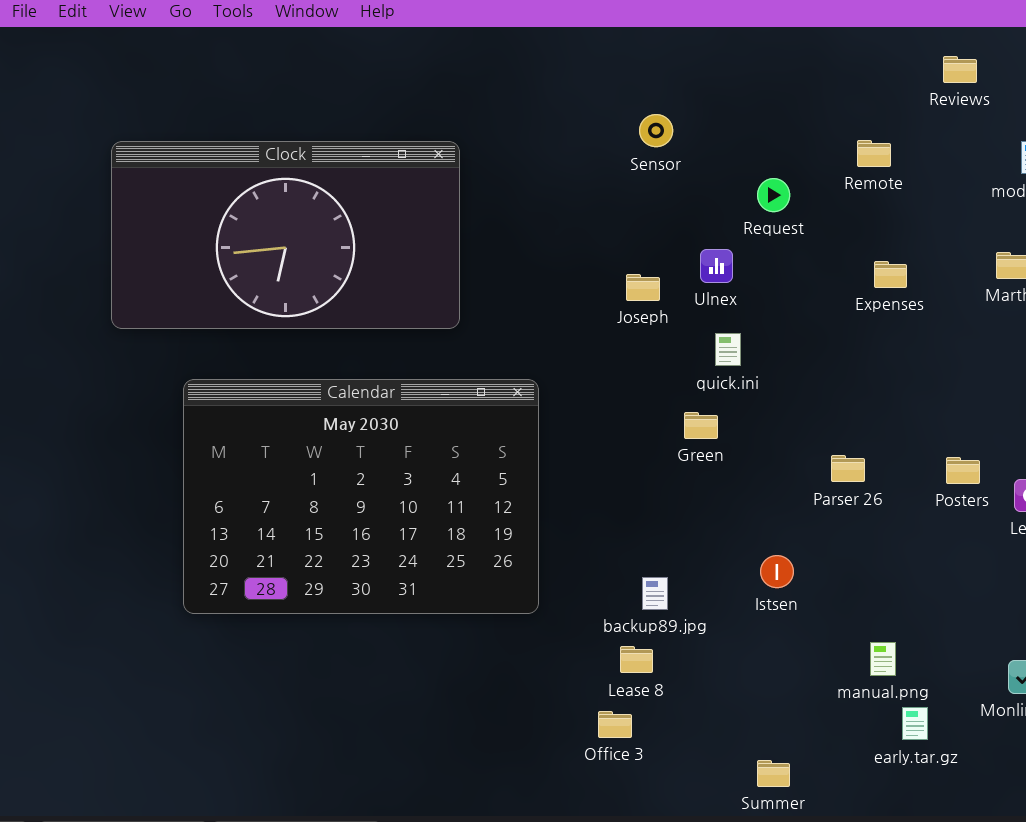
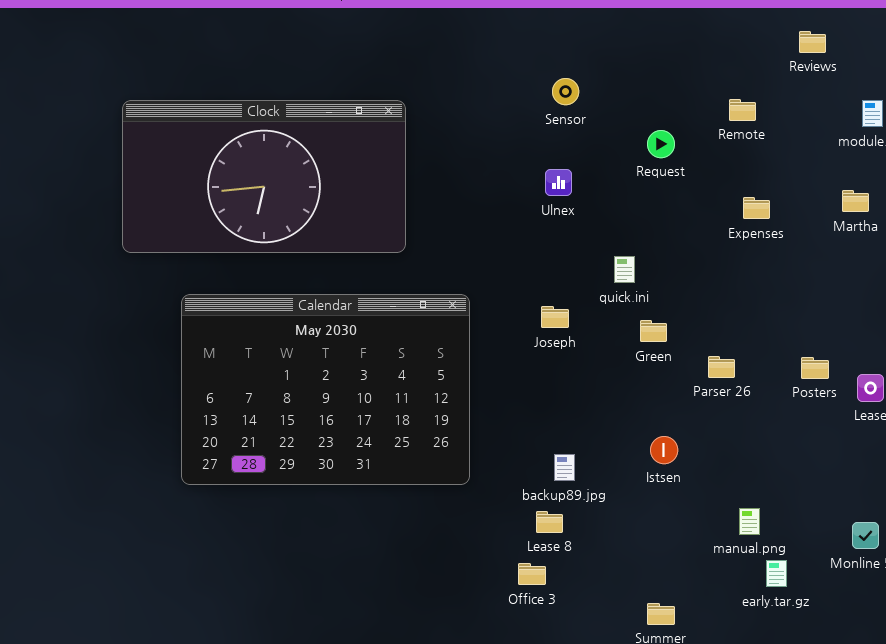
Ulnex: [700,249,733,283] -> [545,169,572,196], moved
Joseph: [626,274,660,301] -> [541,306,569,328], moved
Green: [684,412,718,439] -> [640,320,667,342], moved

